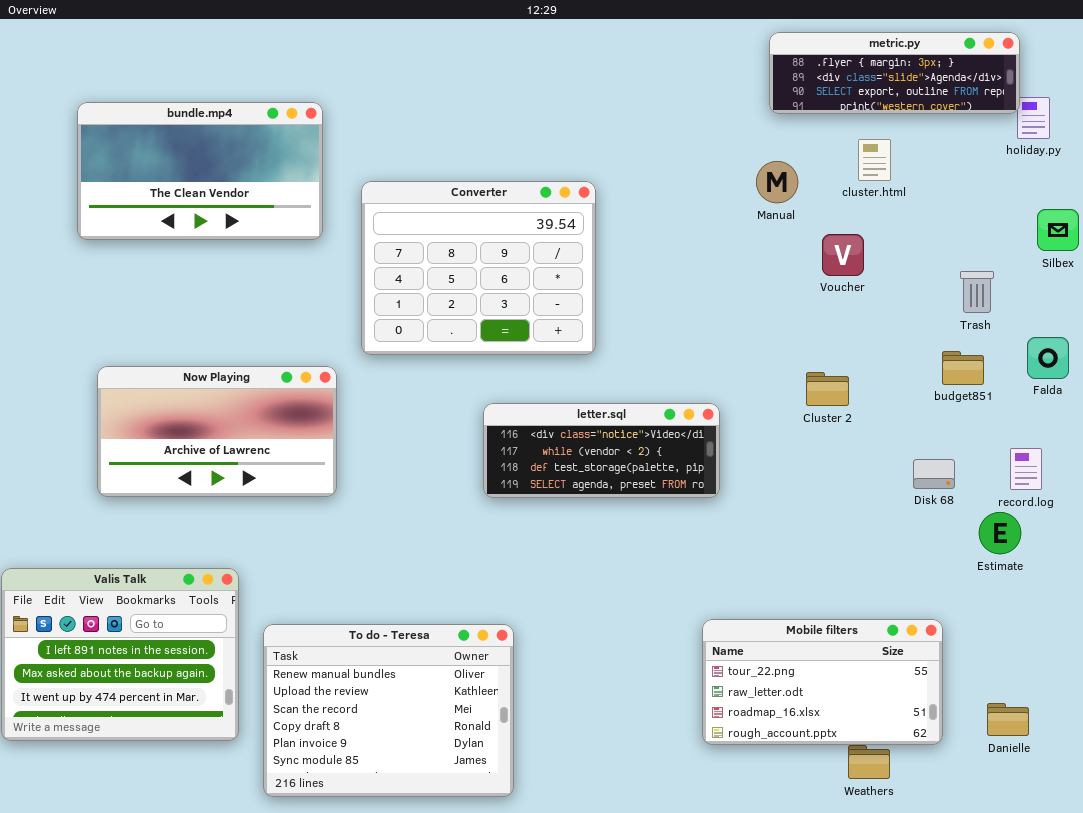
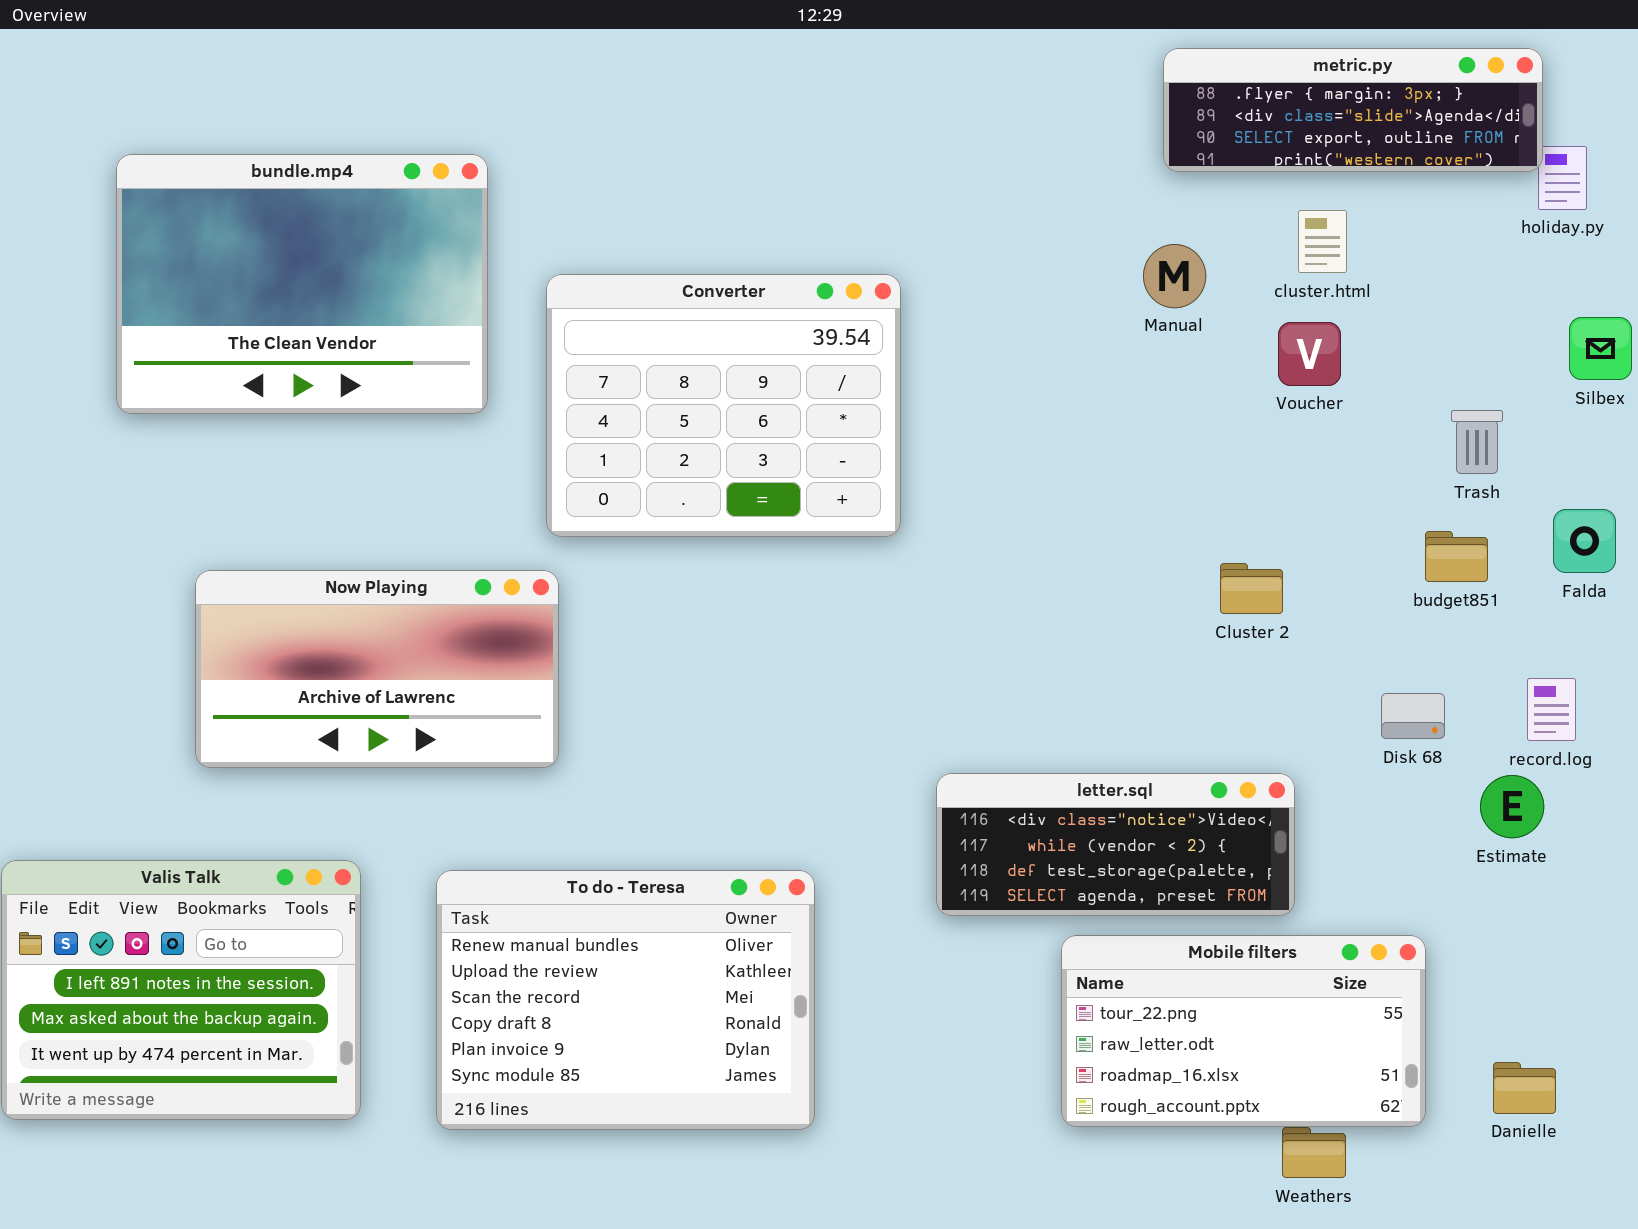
bundle.mp4: [77,102,323,240] -> [116,154,488,414], resized
Voucher: [822,234,864,276] -> [1278,322,1341,386], moved
Now Playing: [97,366,337,497] -> [195,570,559,768], moved
letter.sql: [483,403,720,498] -> [936,773,1295,916], moved
To do - Teresa: [263,624,514,797] -> [436,870,815,1130], moved

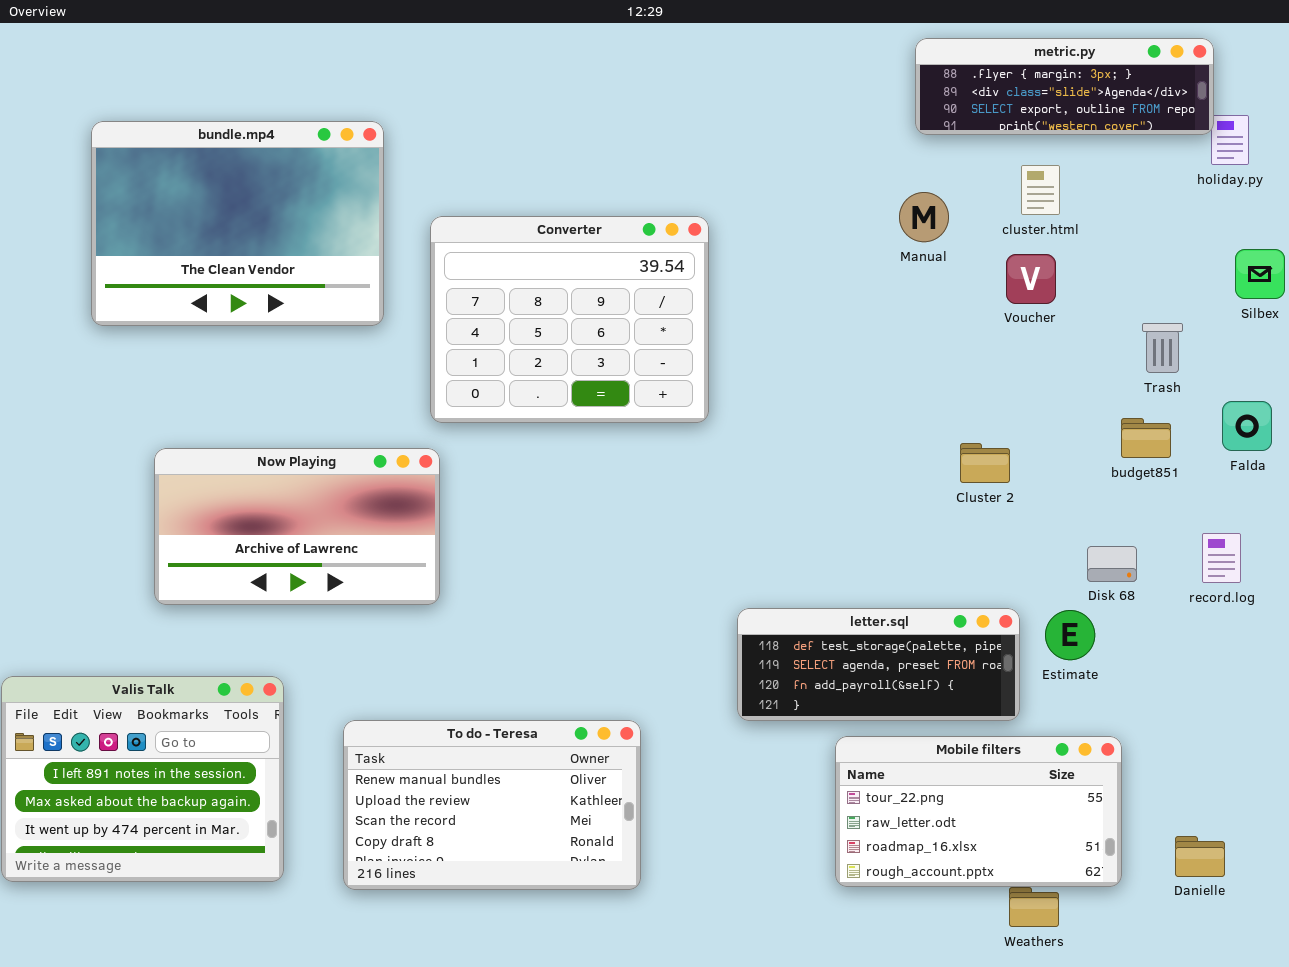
letter.sql: [936,773,1295,916] -> [737,608,1020,721], scrolled down 2 rows
Estimate: [1480,775,1544,838] -> [1045,610,1095,660], moved
To do - Teresa: [436,870,815,1130] -> [343,720,641,890], resized

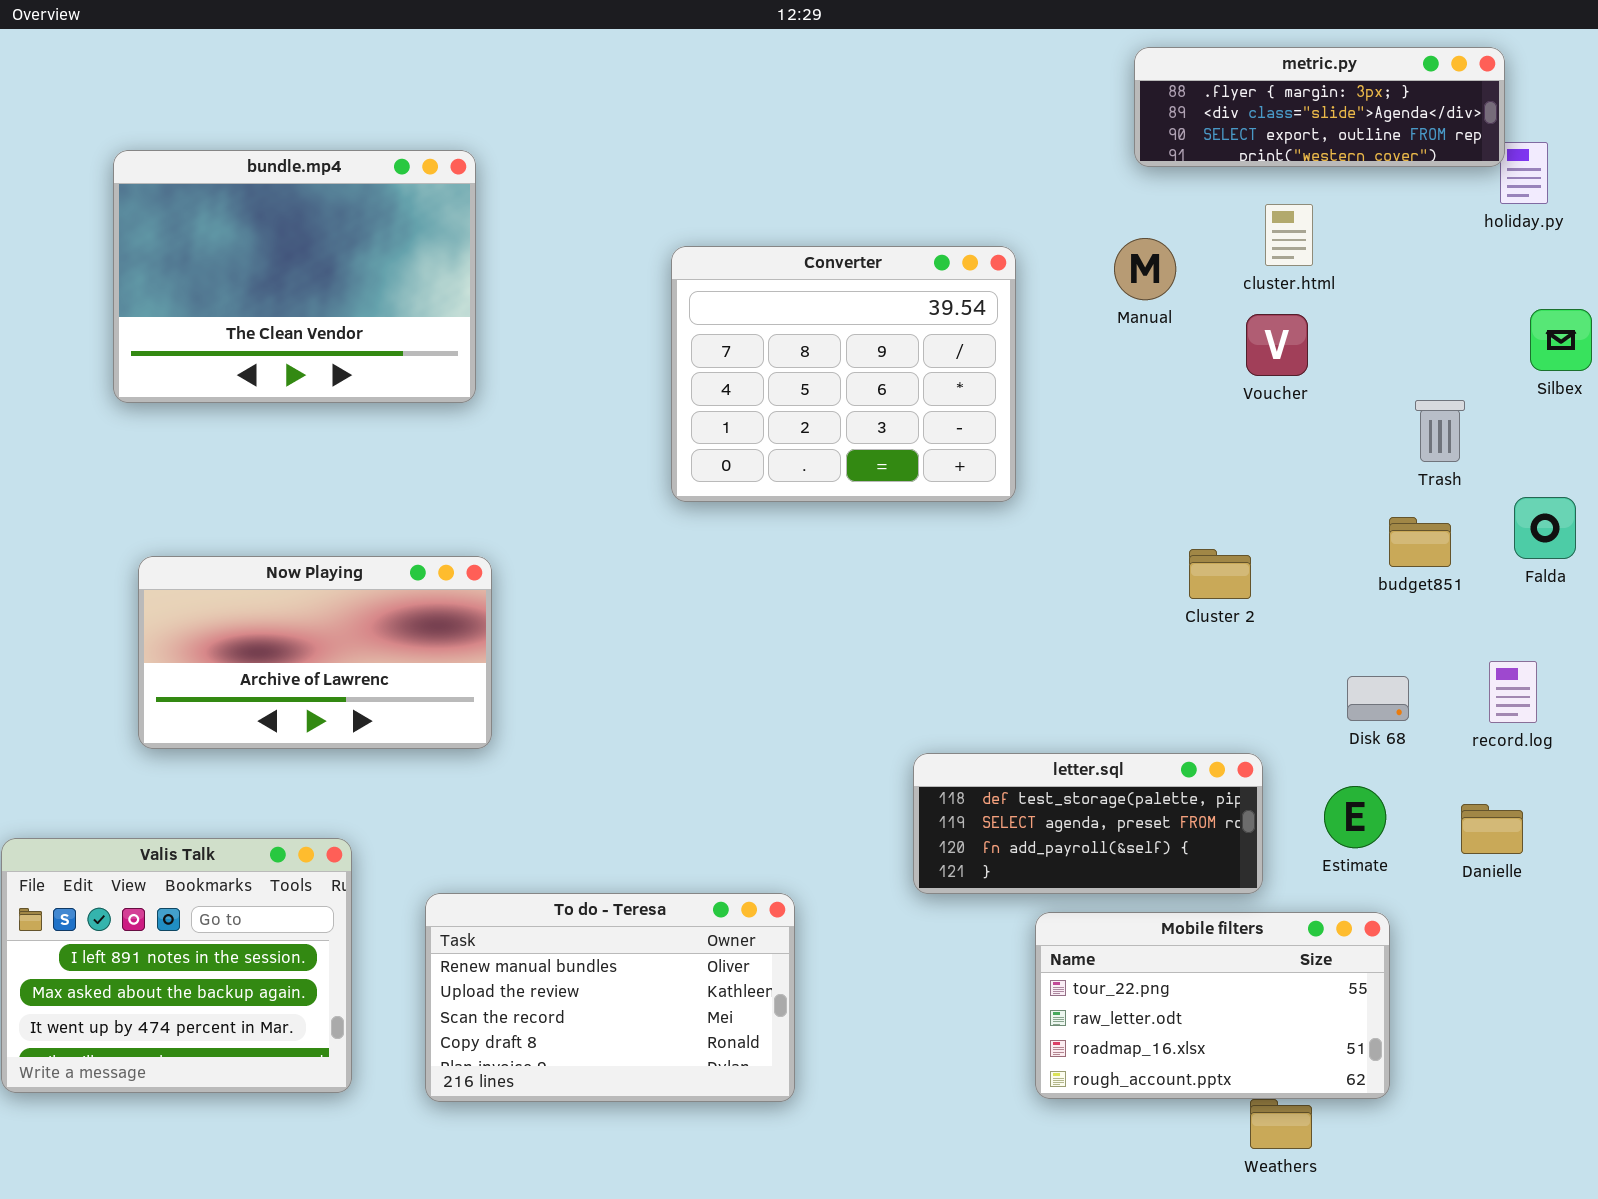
Converter: [430,216,709,423] -> [671,246,1016,502], moved
Now Playing: [154,448,440,605] -> [138,556,492,749], moved
Estimate: [1045,610,1095,660] -> [1324,786,1386,848], moved
Danielle: [1175,836,1225,877] -> [1461,804,1523,854], moved

